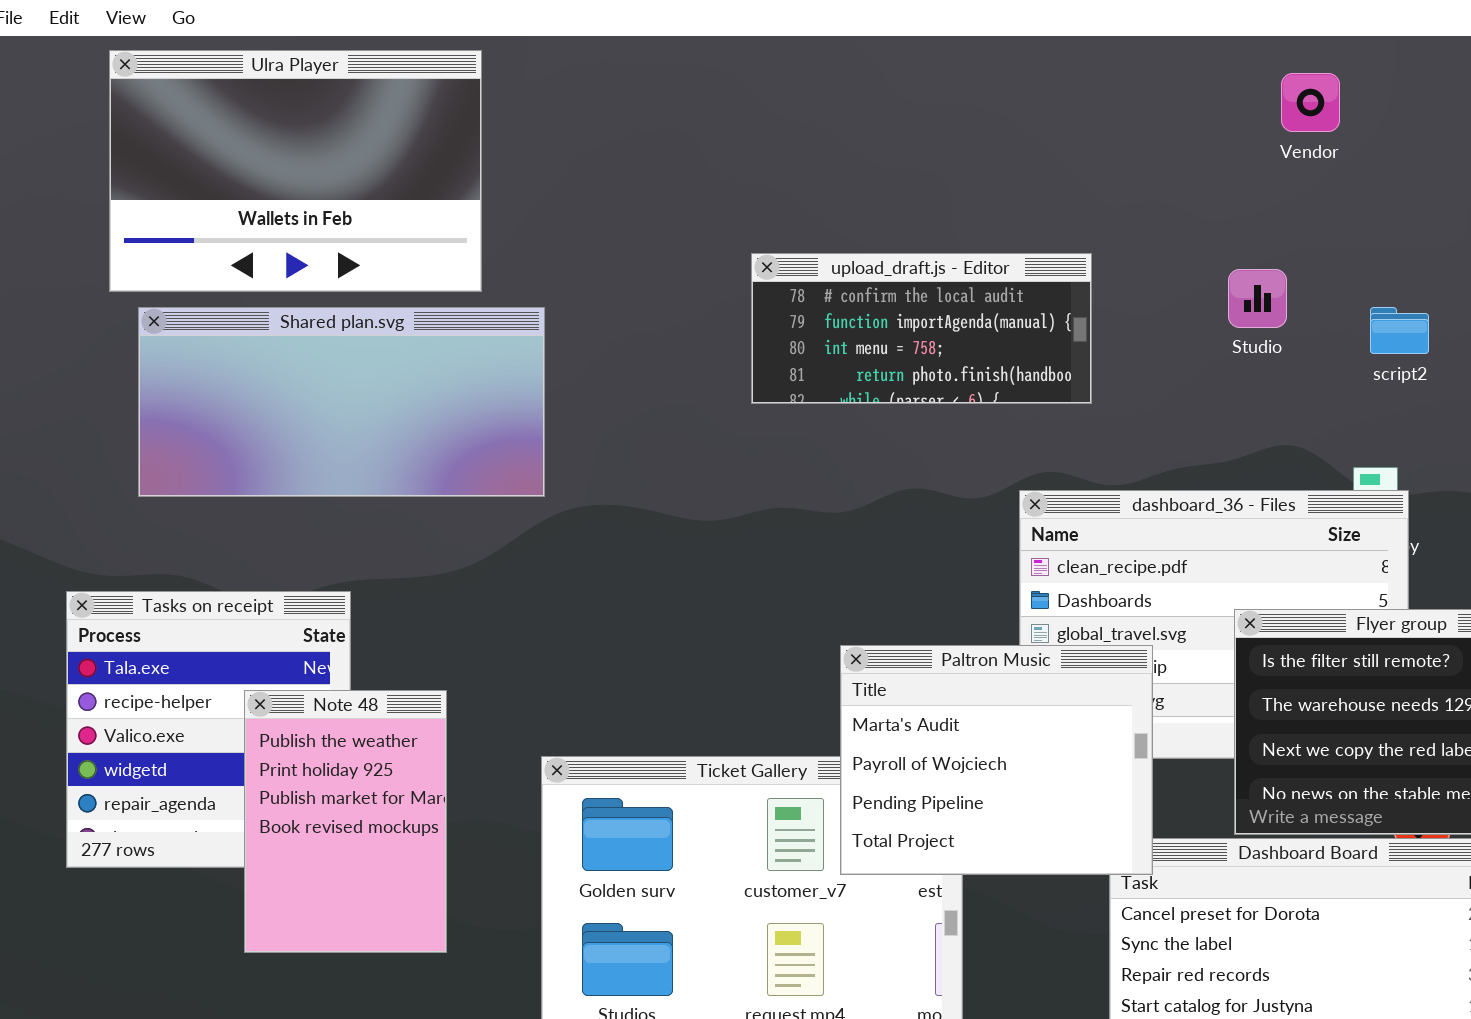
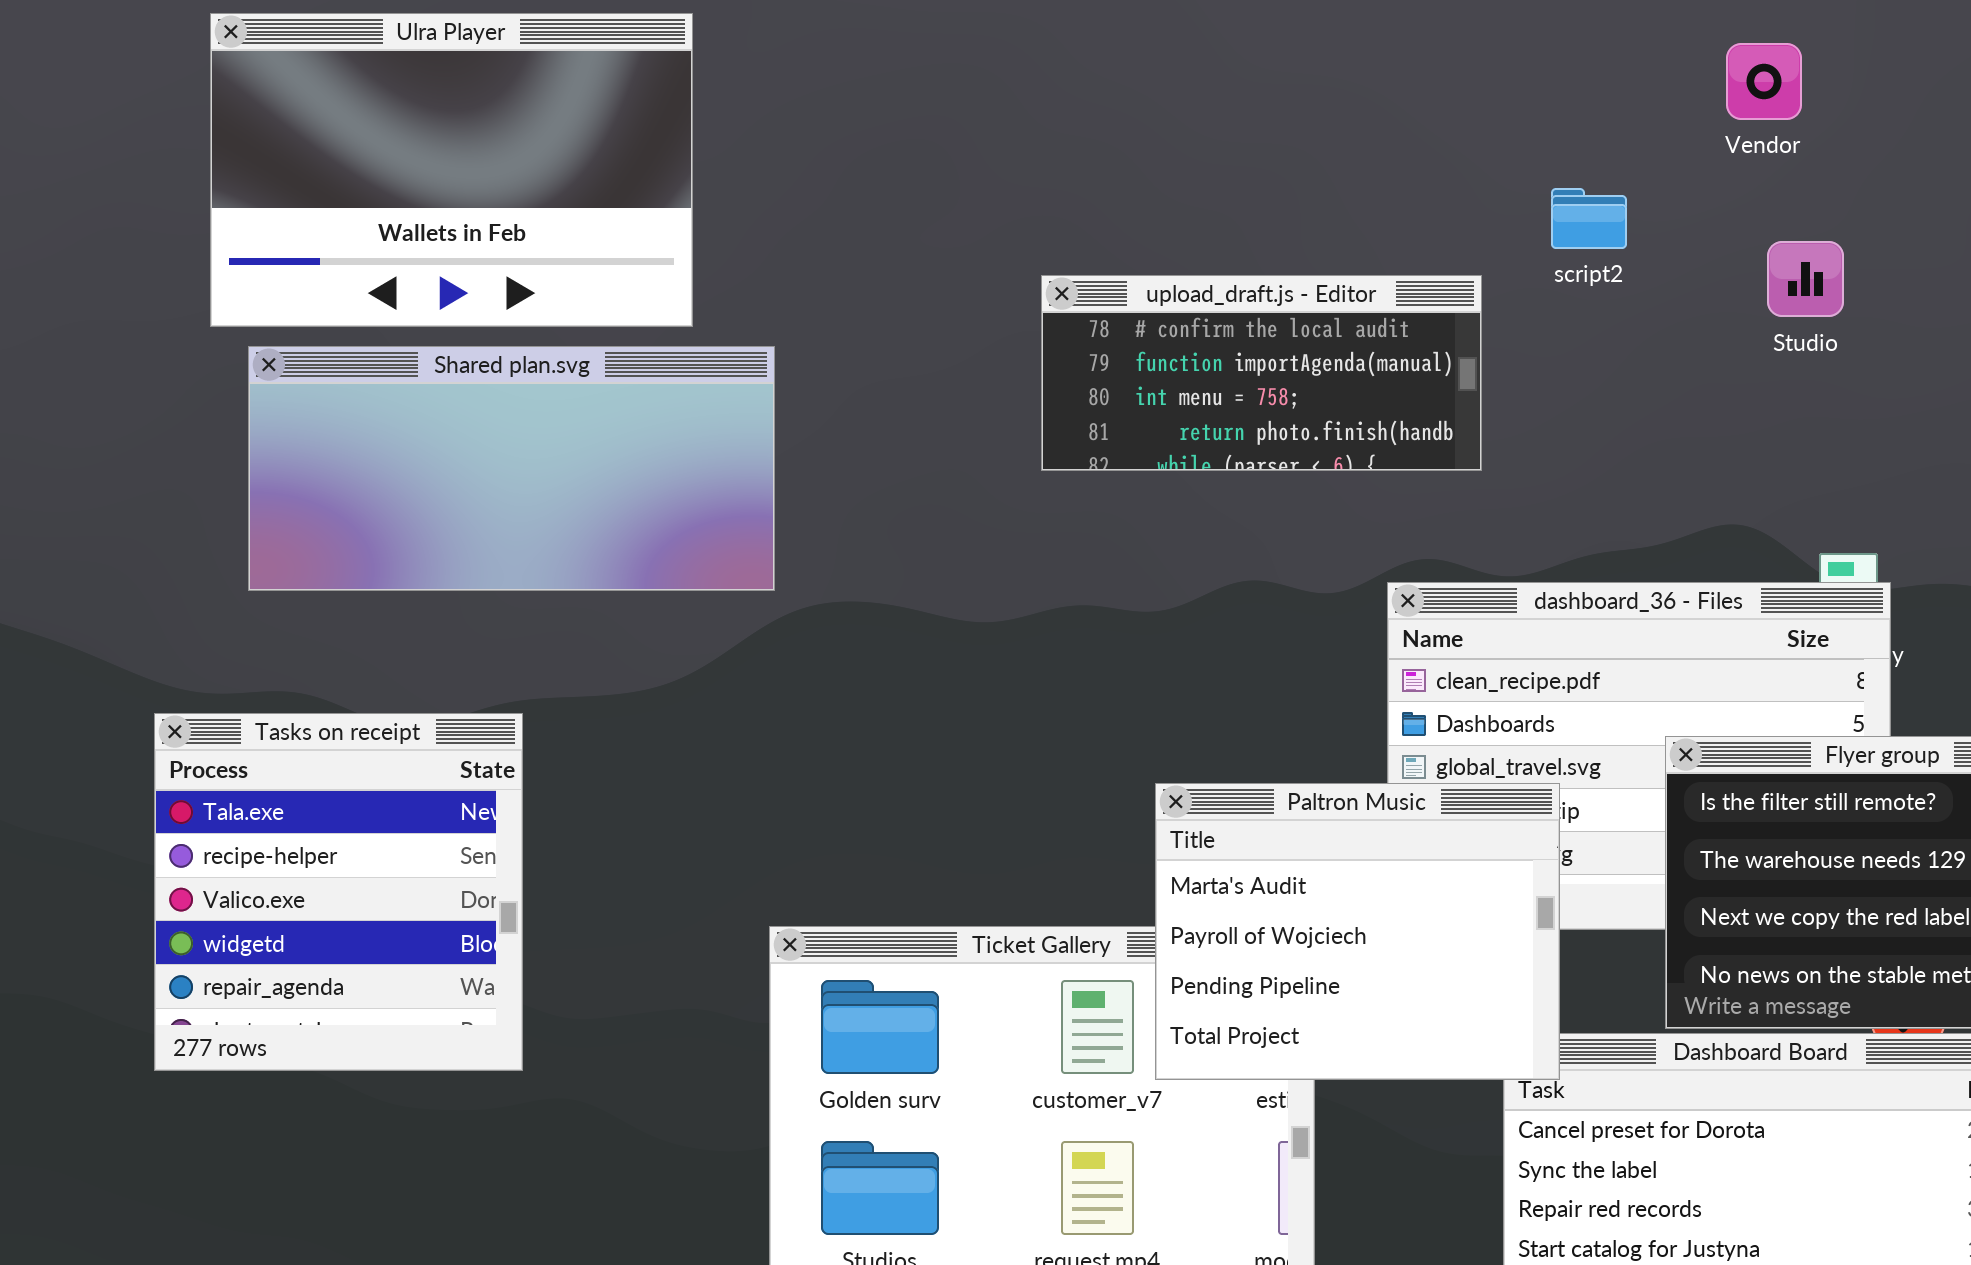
Studio: [1228,269,1287,328] -> [1767,241,1844,317], moved
script2: [1370,307,1429,354] -> [1551,188,1627,249], moved
Note 48: [244,690,447,953] -> none, closed

